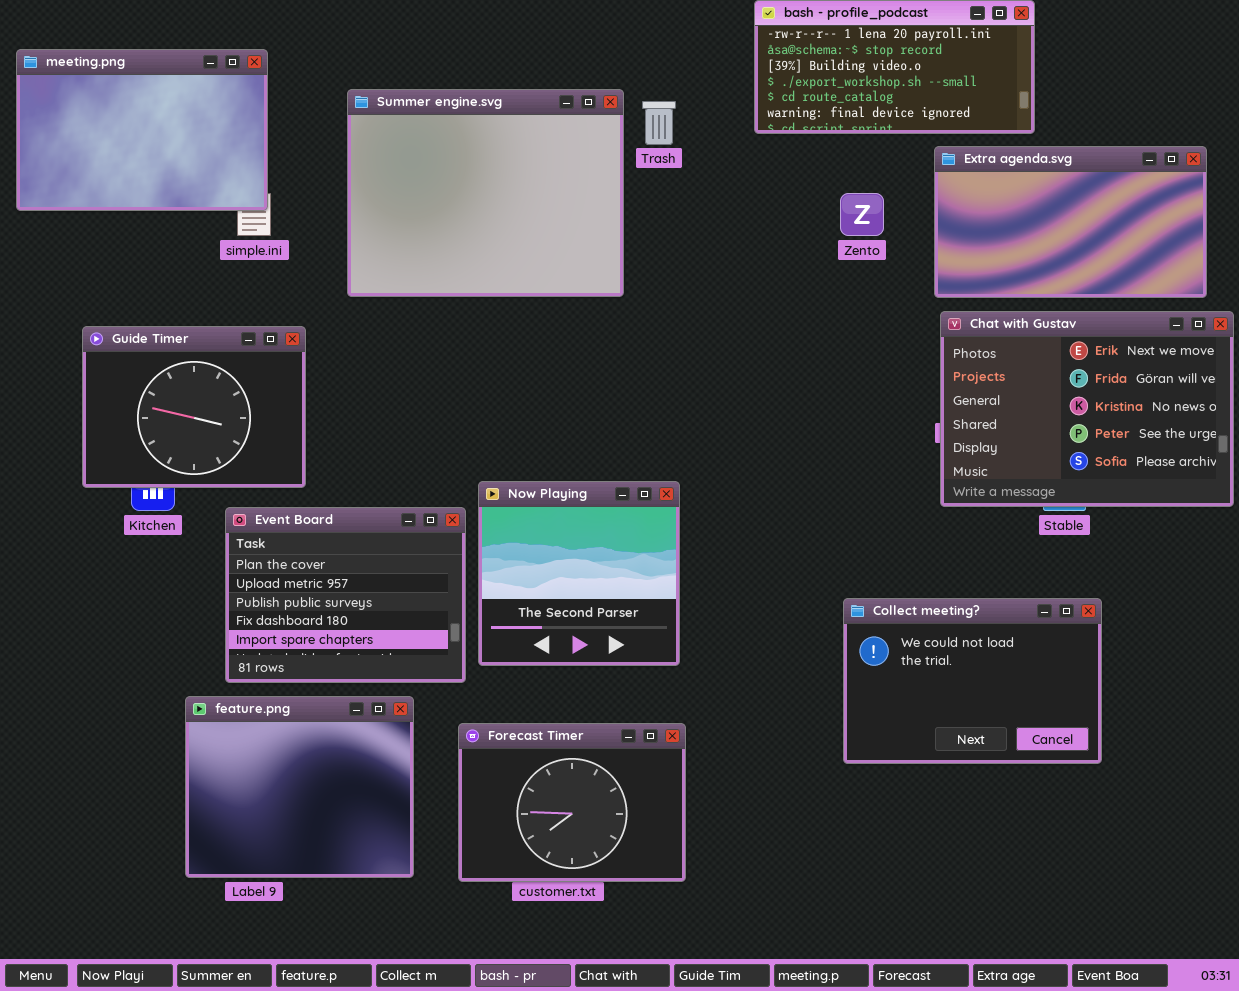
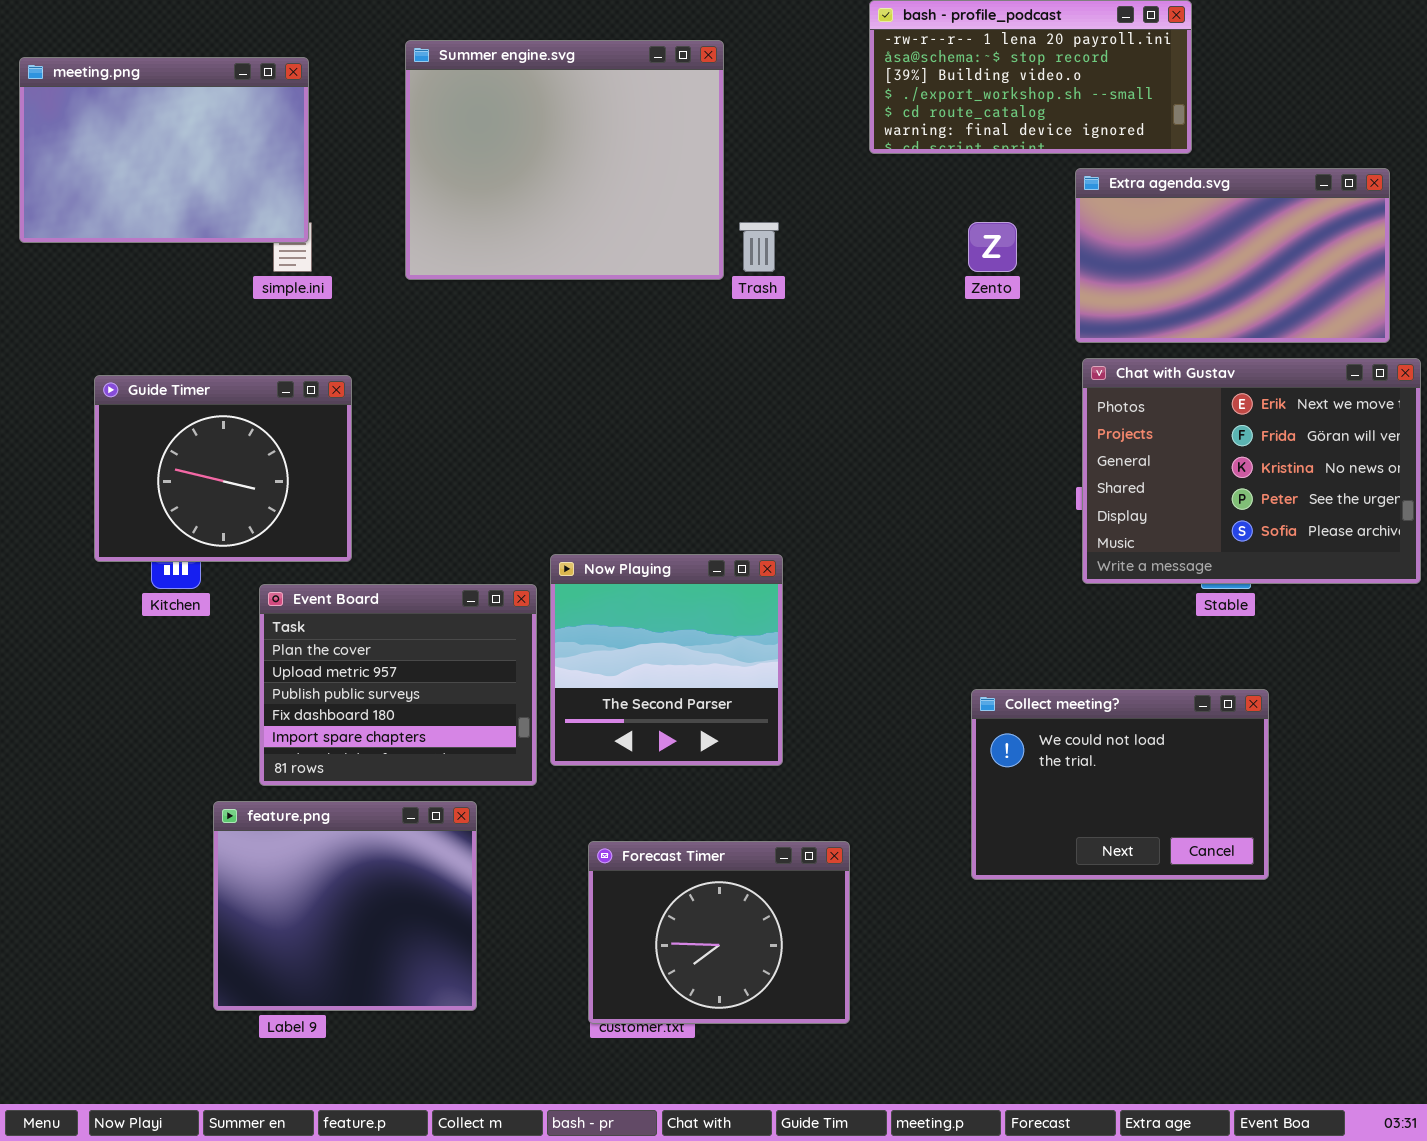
Summer engine.svg: [347,89,624,297] -> [405,40,724,280], moved
Trash: [642,101,676,145] -> [739,222,779,272], moved
Forecast Timer: [458,723,686,882] -> [588,841,850,1024], moved

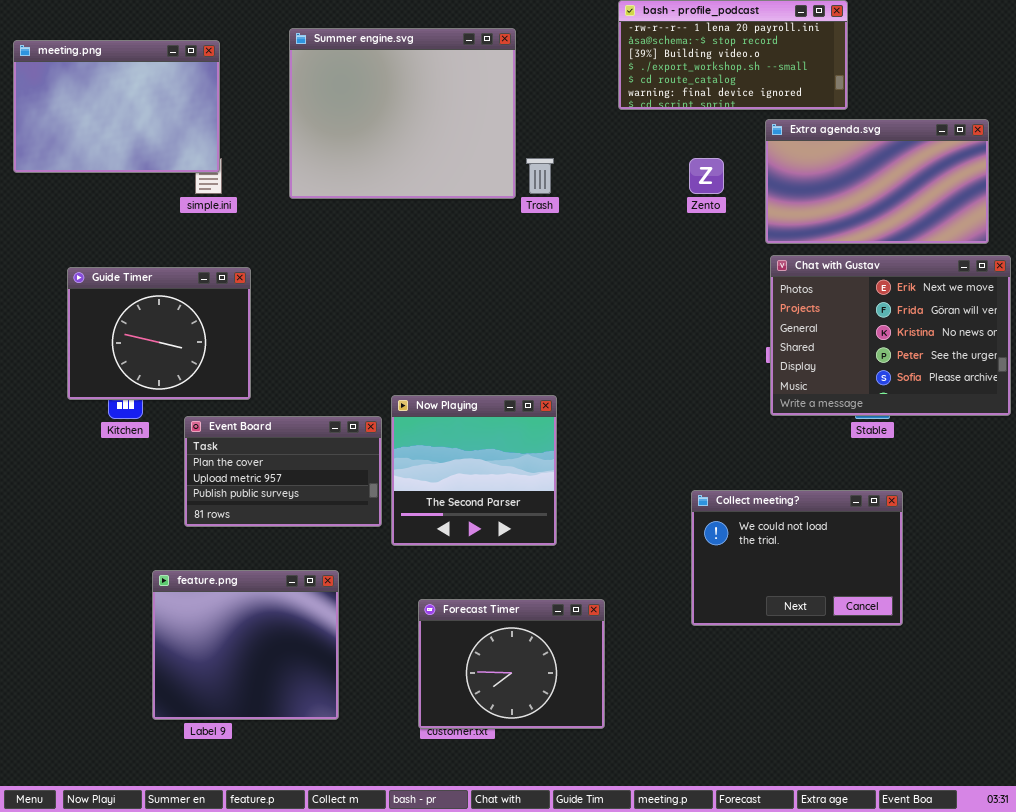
Event Board: [259,584,537,786] -> [184,416,382,527], resized

